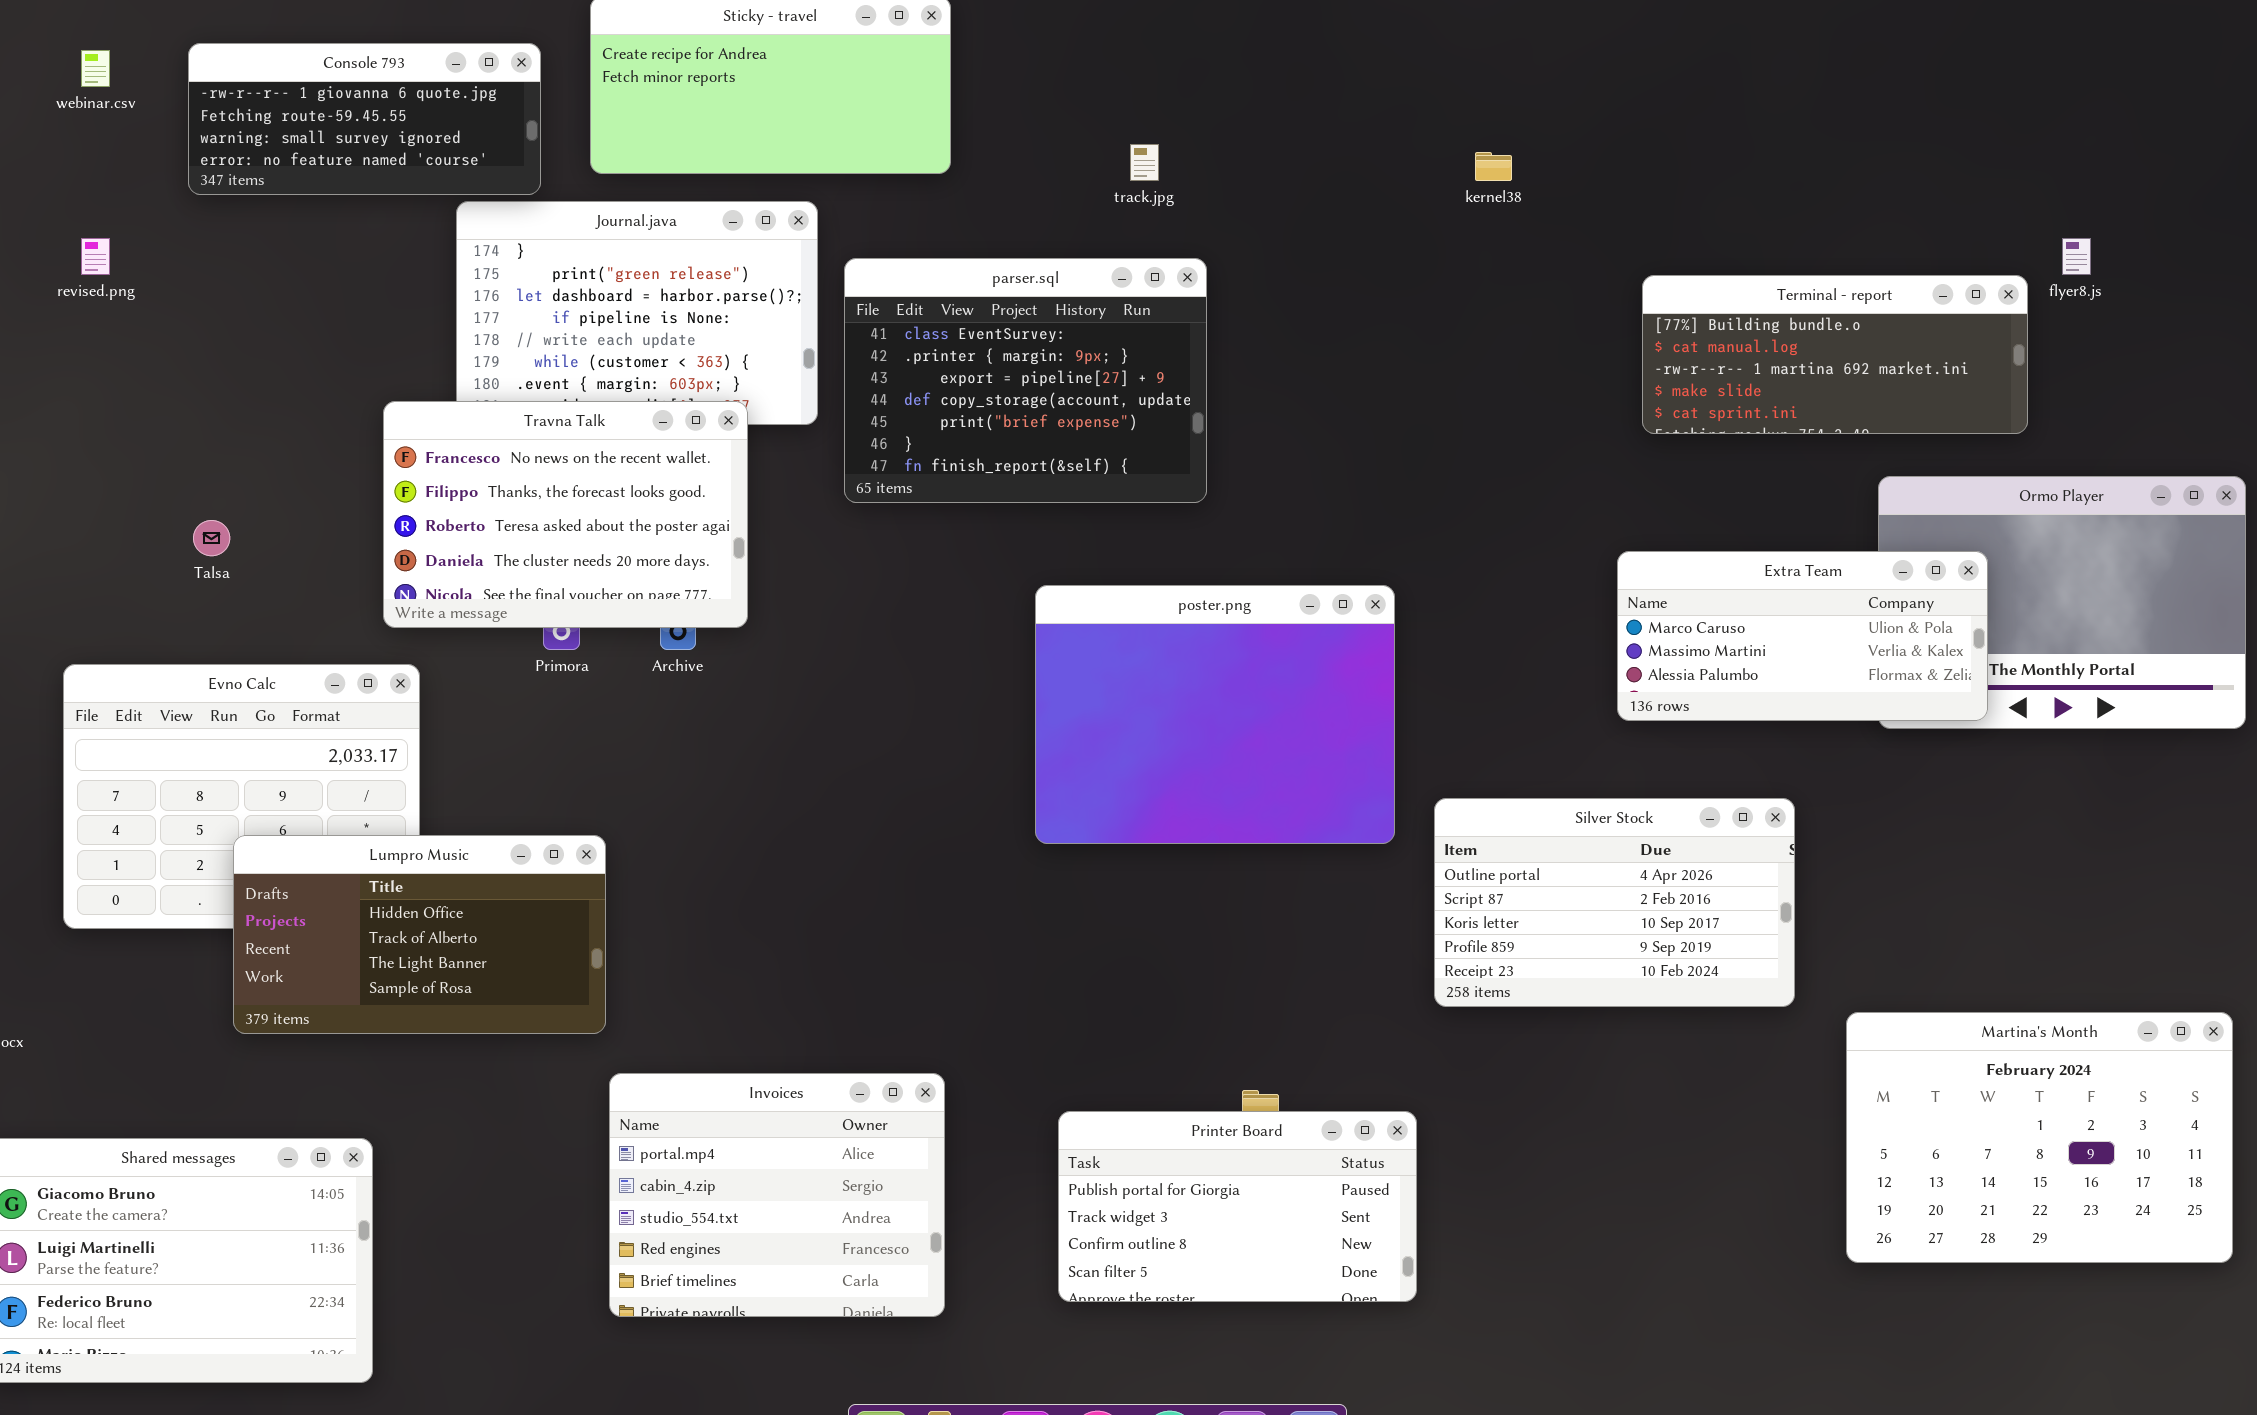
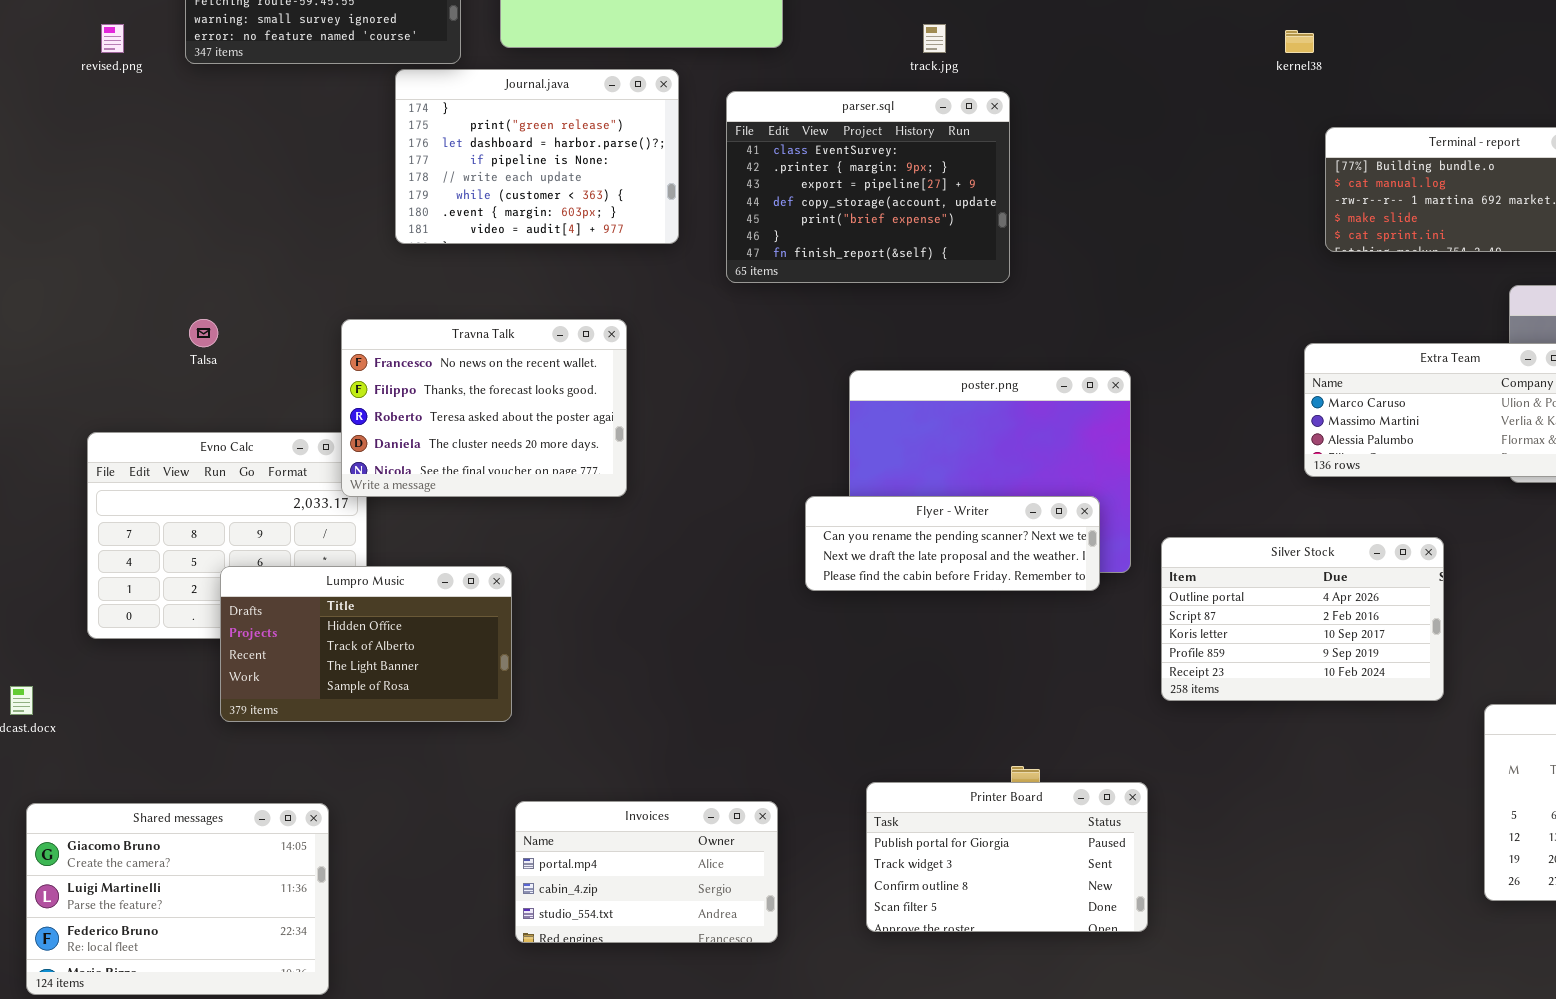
kernel38: [1475,152,1512,181] -> [1285,30,1314,53], moved
revised.png: [81,238,110,275] -> [101,24,124,53], moved
parser.sql: [844,258,1207,503] -> [726,91,1010,283], moved
Travna Talk: [383,401,748,628] -> [341,319,627,497], moved
Flyer - Writer: none -> [805,496,1100,591], opened
Invoices: [609,1073,945,1317] -> [515,801,778,943], resized

